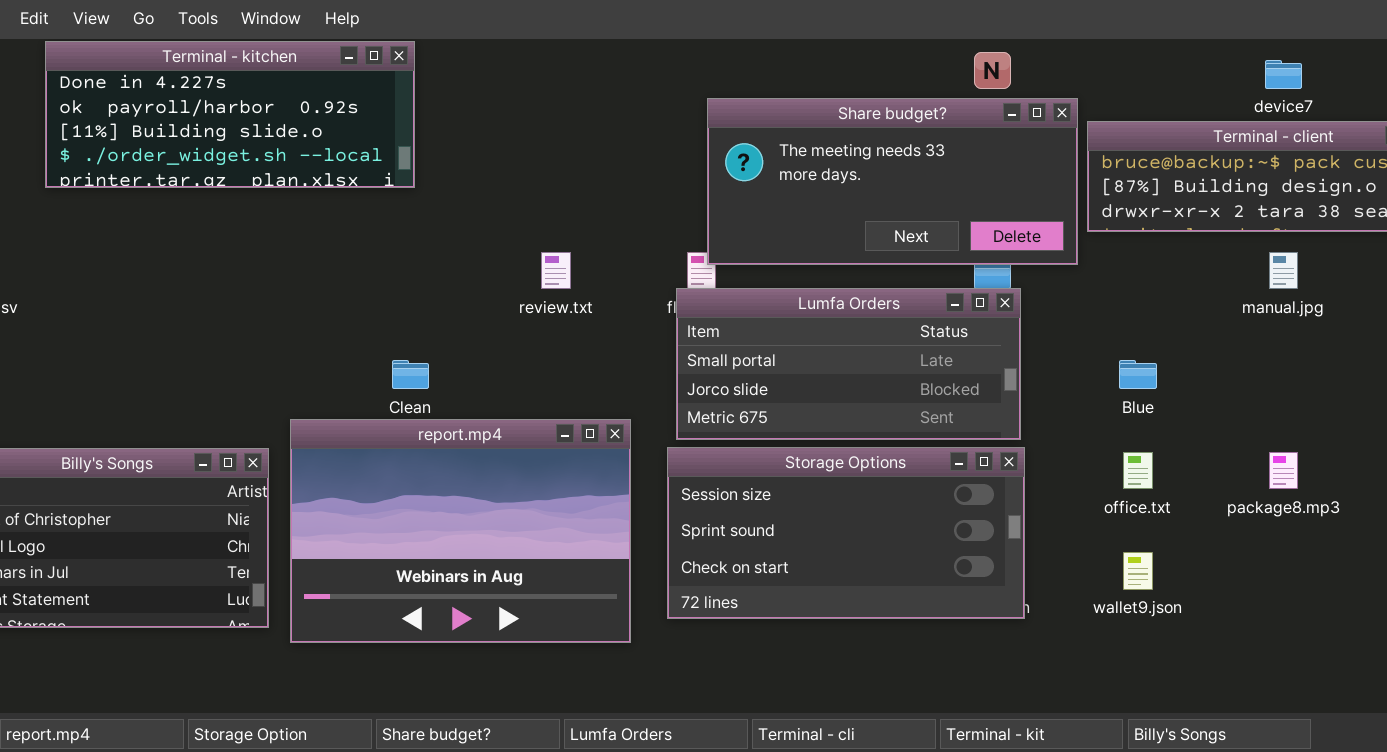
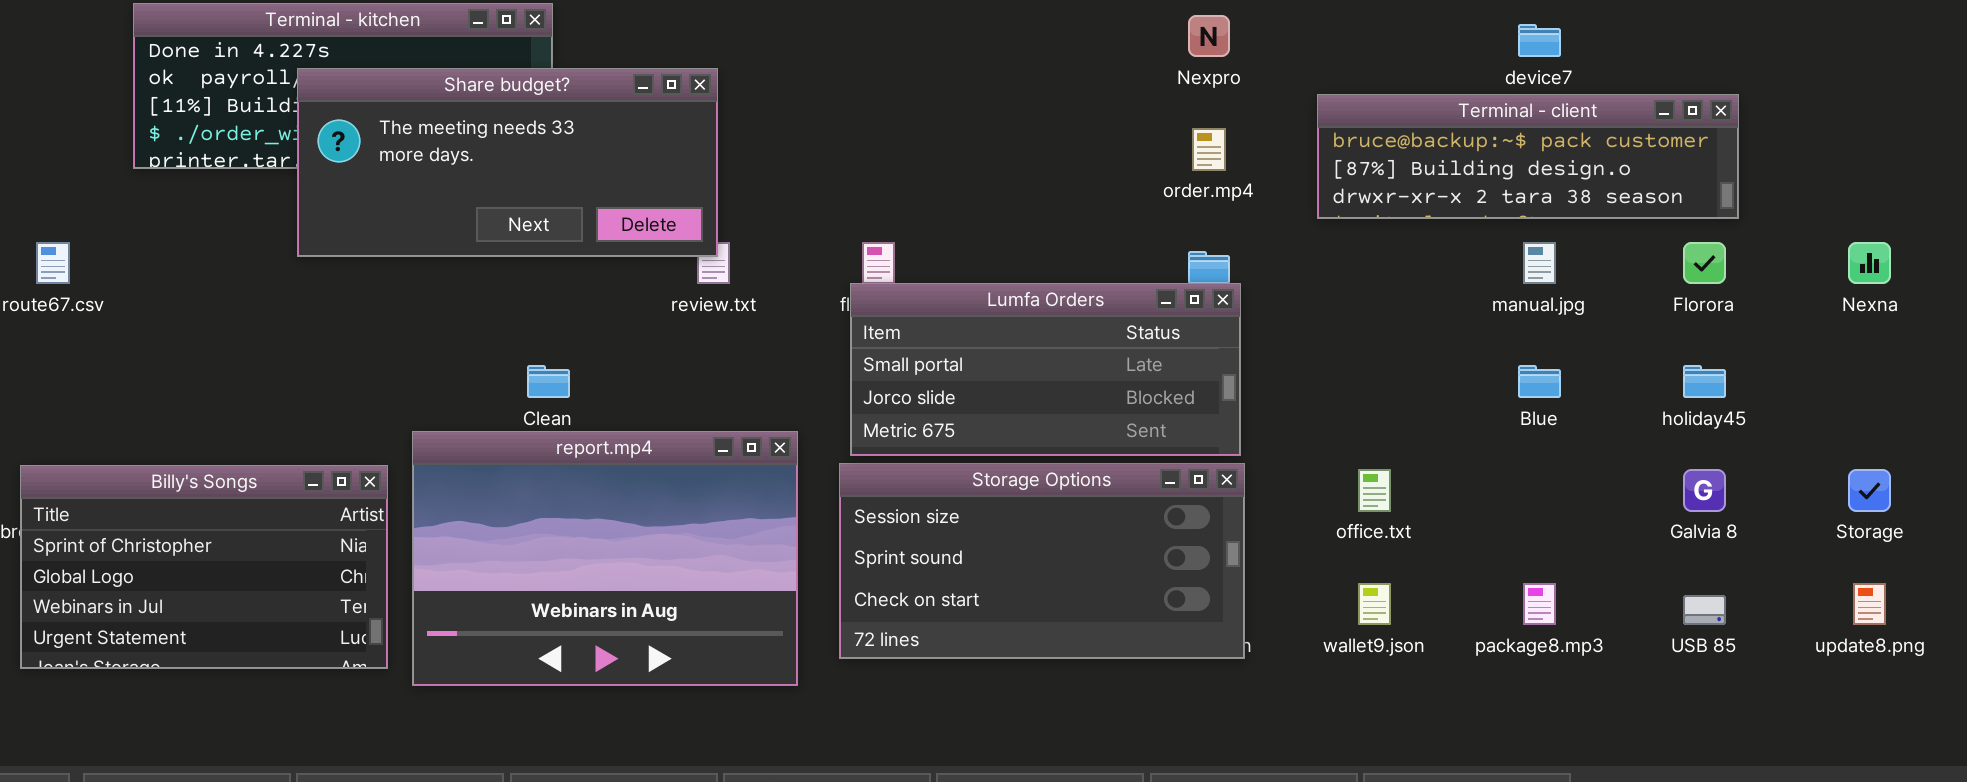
Share budget?: [707,98,1078,265] -> [297,68,718,257], moved
Blue: [1119,360,1157,389] -> [1518,365,1561,398], moved
package8.mp3: [1269,452,1298,489] -> [1523,583,1556,625], moved

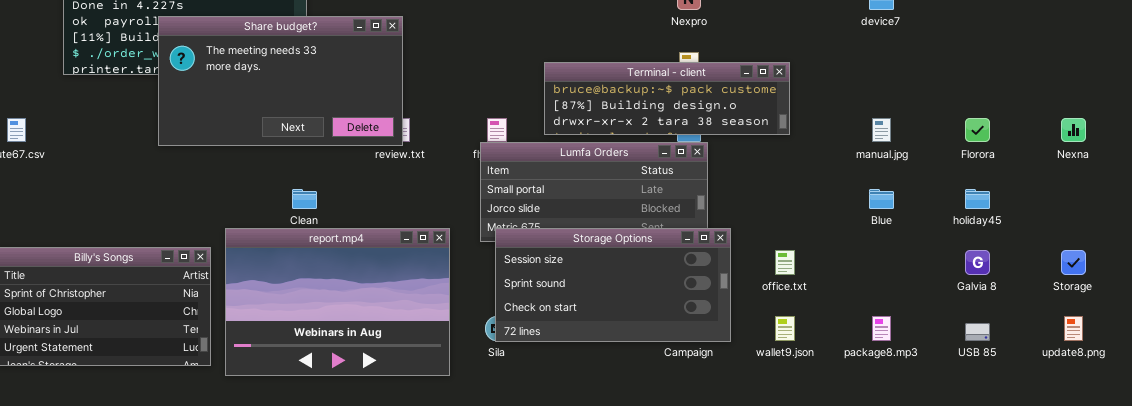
Share budget?: [297,68,718,257] -> [158,16,403,146], resized
Terminal - client: [1317,94,1739,219] -> [544,62,790,135], moved
Storage Options: [839,463,1245,659] -> [495,228,731,342], moved

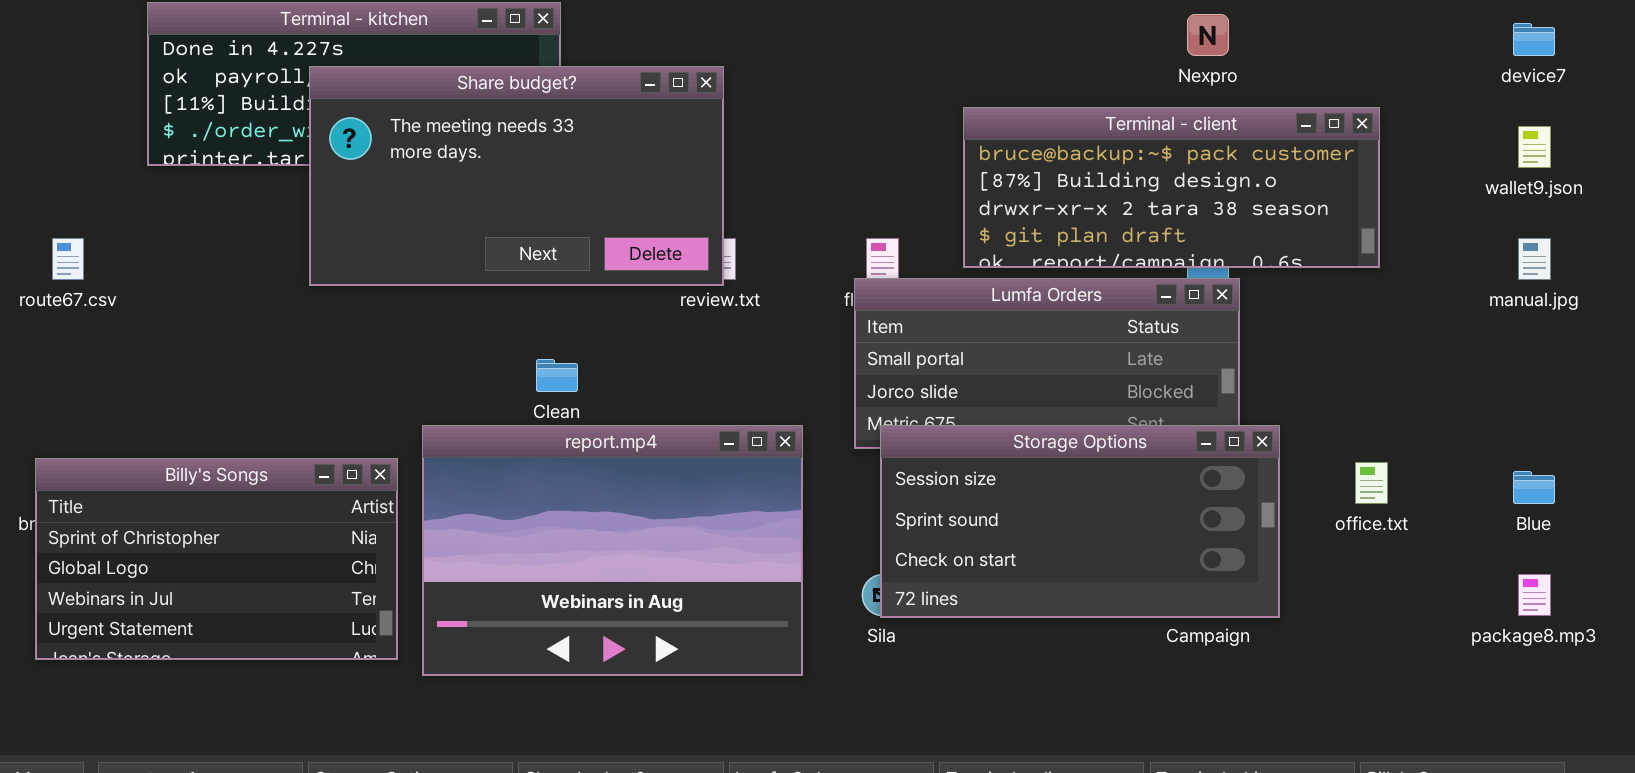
Terminal - client: [544,62,790,135] -> [963,107,1380,268], resized
Blue: [869,189,894,209] -> [1513,471,1555,504], moved
wallet9.json: [775,316,795,341] -> [1518,126,1551,168], moved

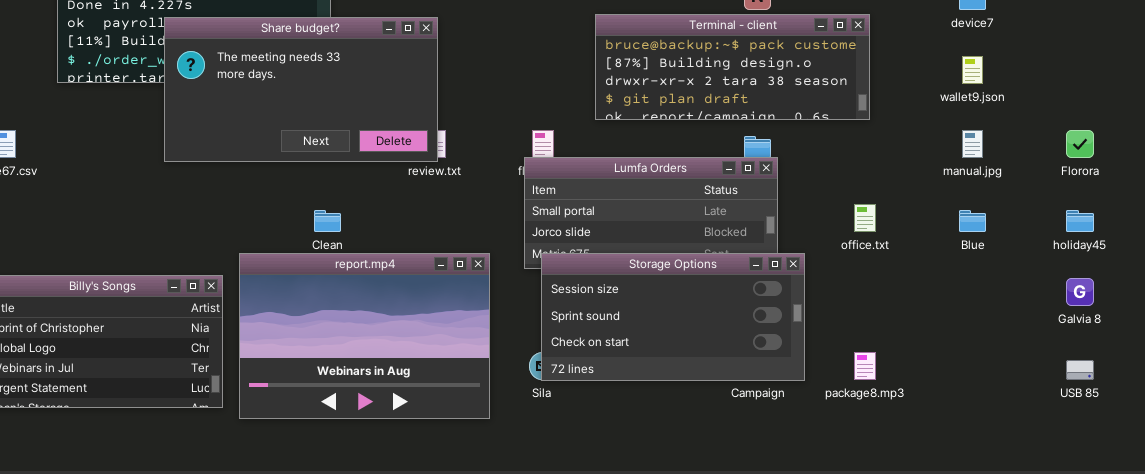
Terminal - client: [963,107,1380,268] -> [595,14,870,120], moved
office.txt: [1355,462,1388,504] -> [854,204,876,232], moved
Blue: [1513,471,1555,504] -> [959,210,986,232], moved
package8.mp3: [1518,574,1551,616] -> [854,352,876,380], moved

